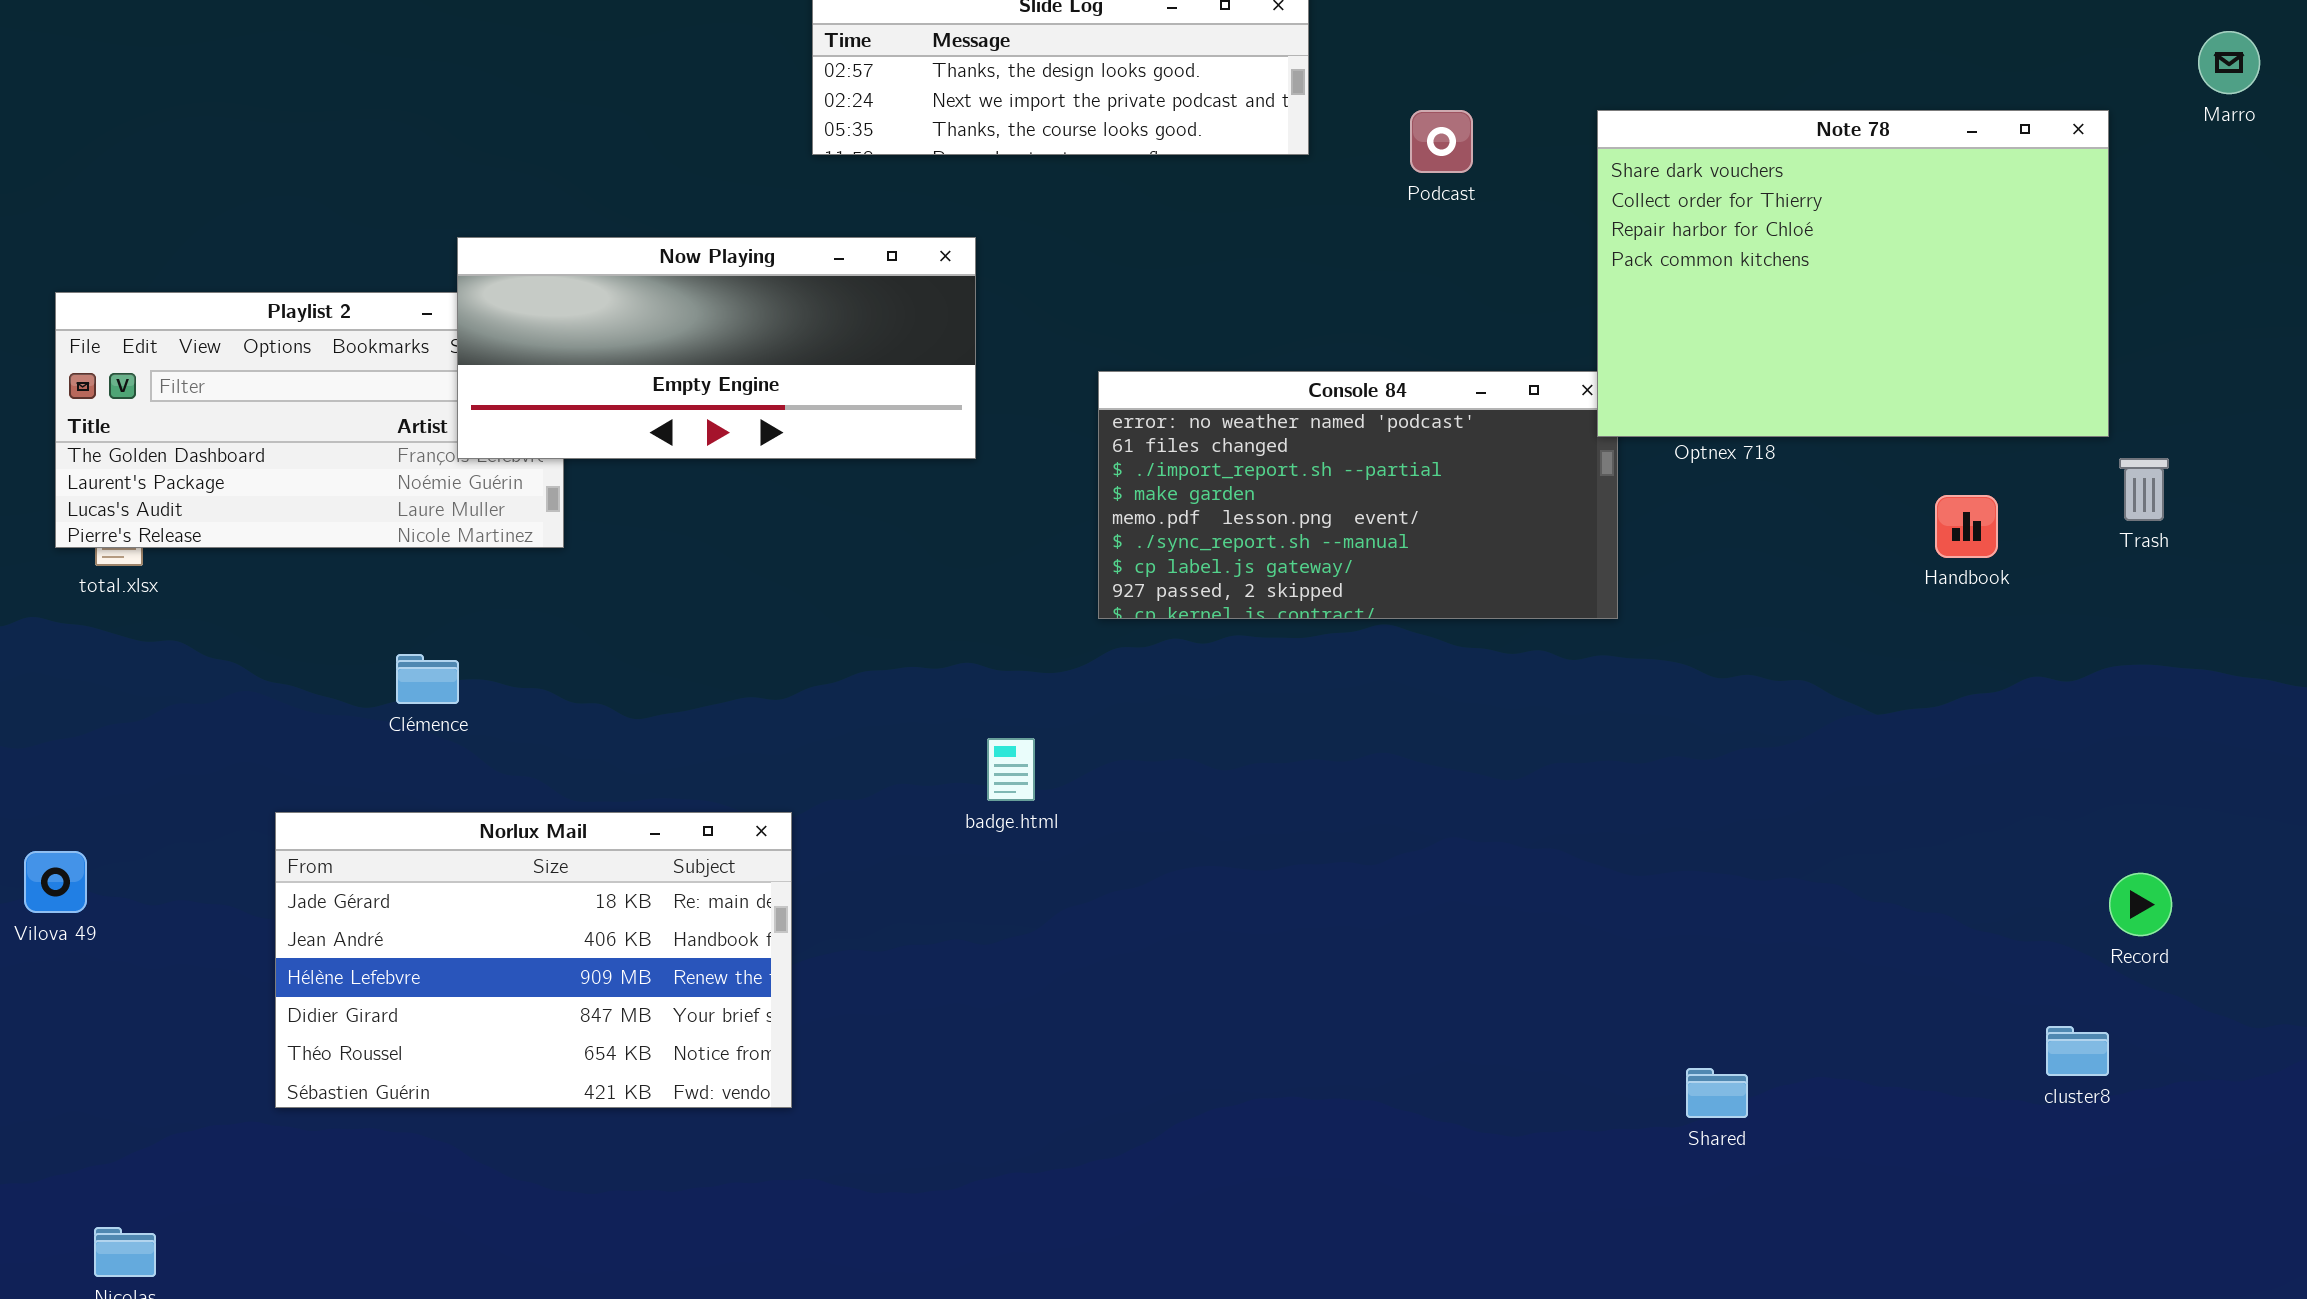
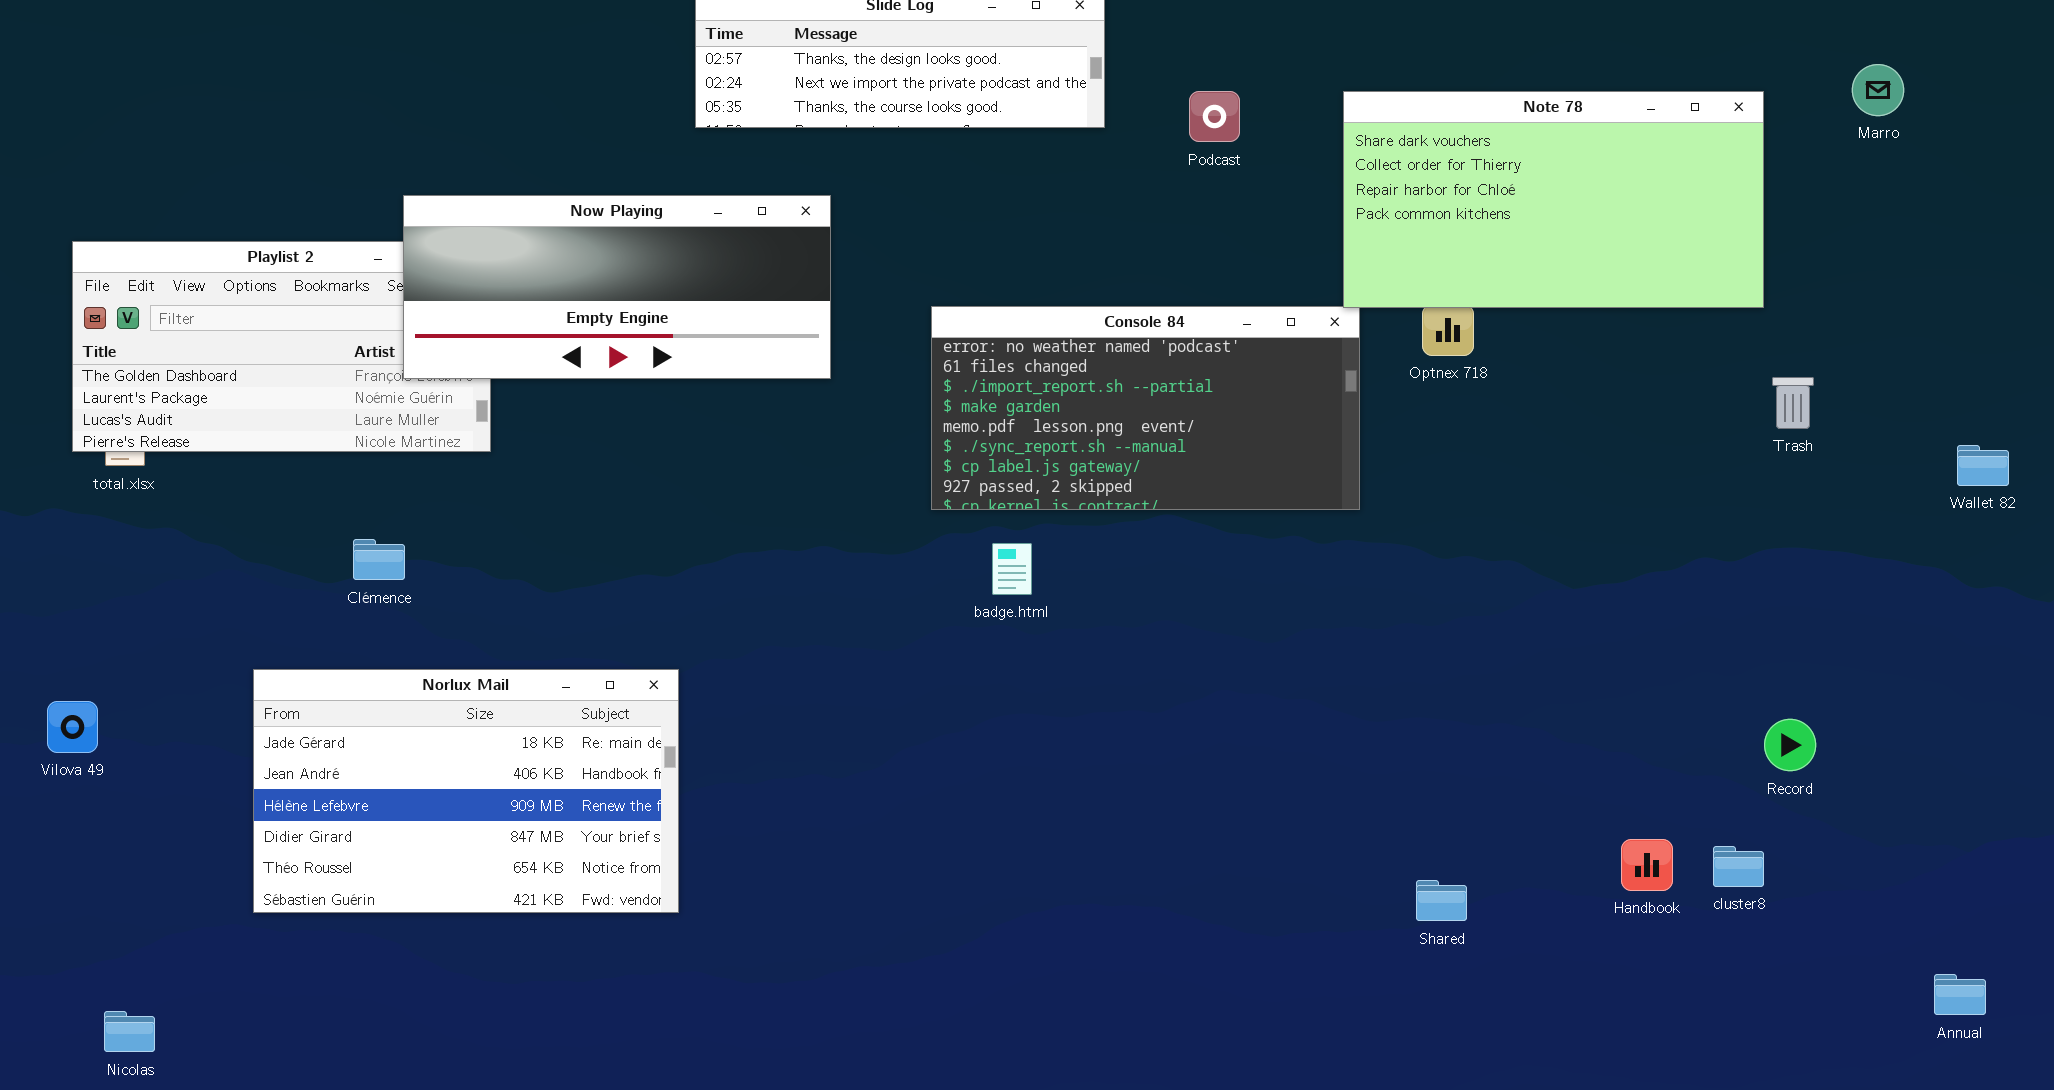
Marro: [2198,31,2260,94] -> [1852,64,1904,116], moved
Note 78: [1597,110,2109,437] -> [1343,91,1764,308], resized
Handbook: [1935,495,1998,558] -> [1621,839,1673,891], moved
badge.html: [987,738,1035,801] -> [992,543,1032,595], moved

